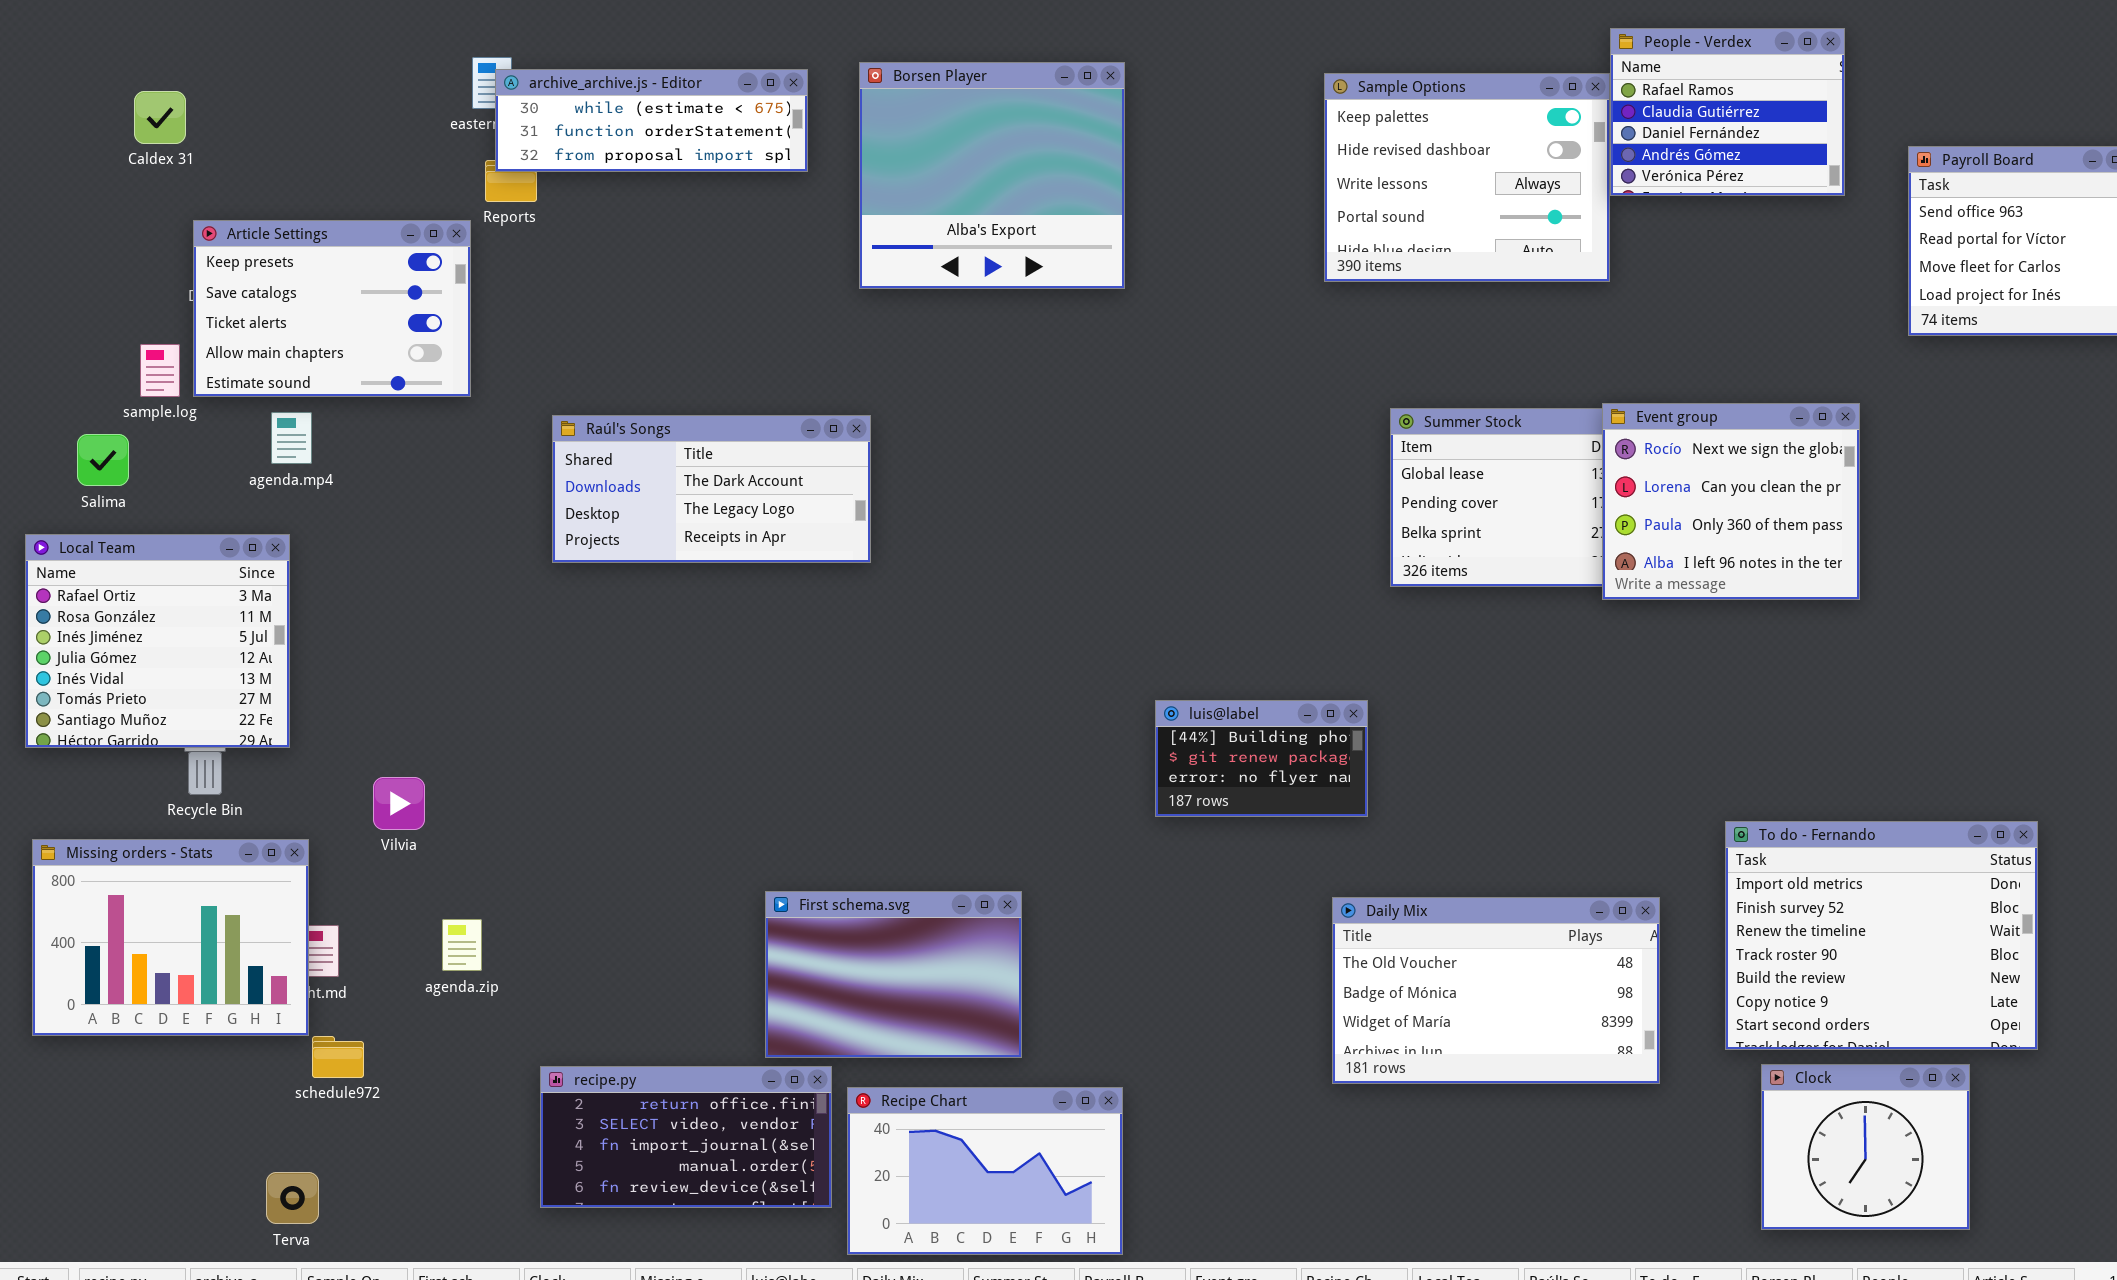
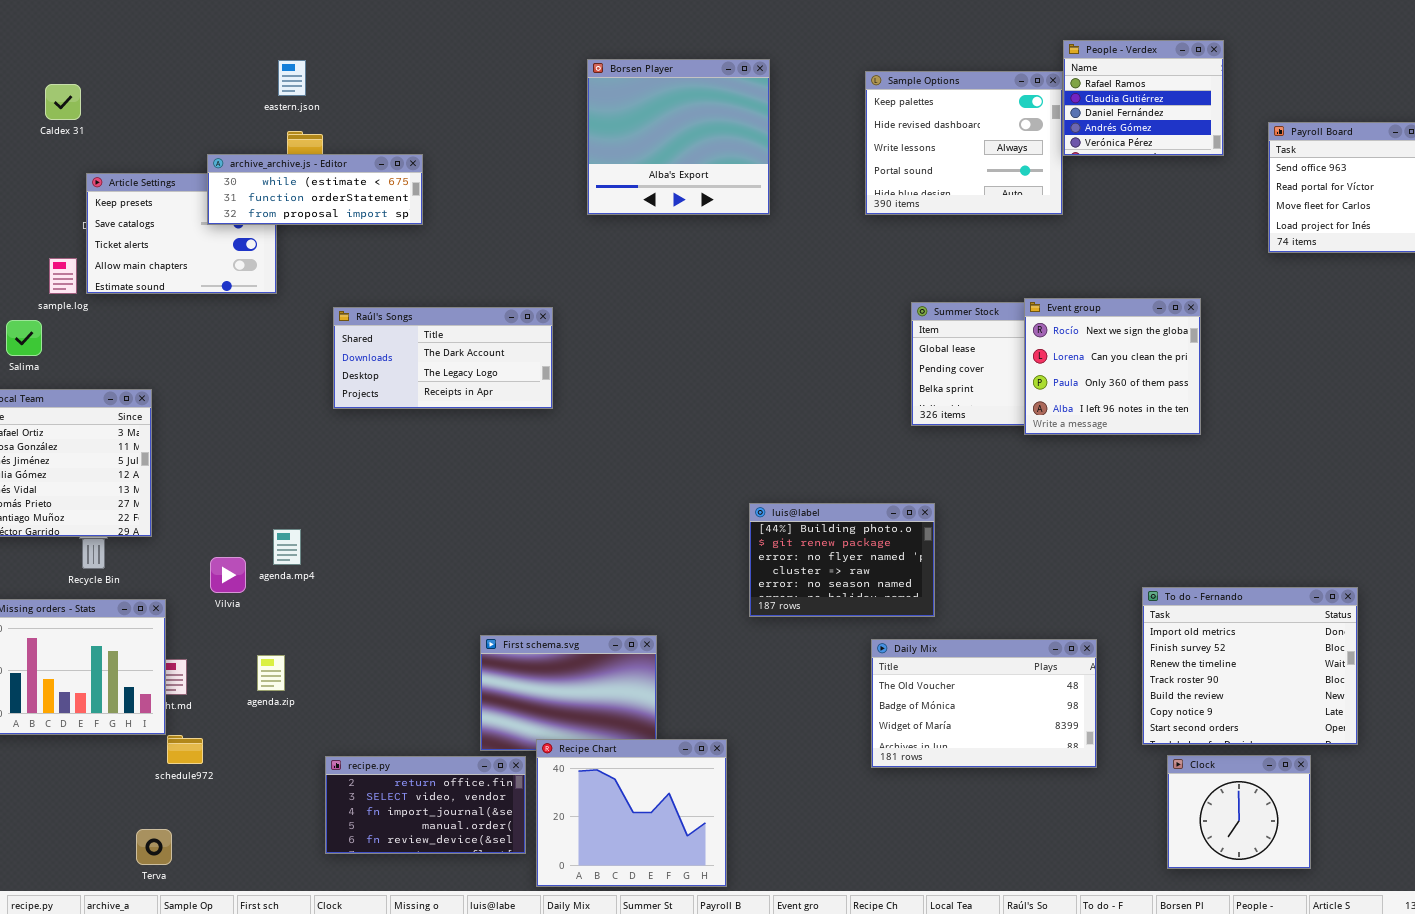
Borsen Player: [859,62,1125,289] -> [587,59,770,215], moved
archive_archive.js - Editor: [495,69,808,172] -> [207,154,423,225], moved
Event group: [1602,403,1860,600] -> [1024,298,1201,435], moved
agenda.mp4: [271,412,312,464] -> [273,529,301,565], moved
luis@label: [1155,700,1368,817] -> [749,503,935,617], resized
Recipe Chart: [847,1087,1123,1255] -> [536,739,727,887], resized

